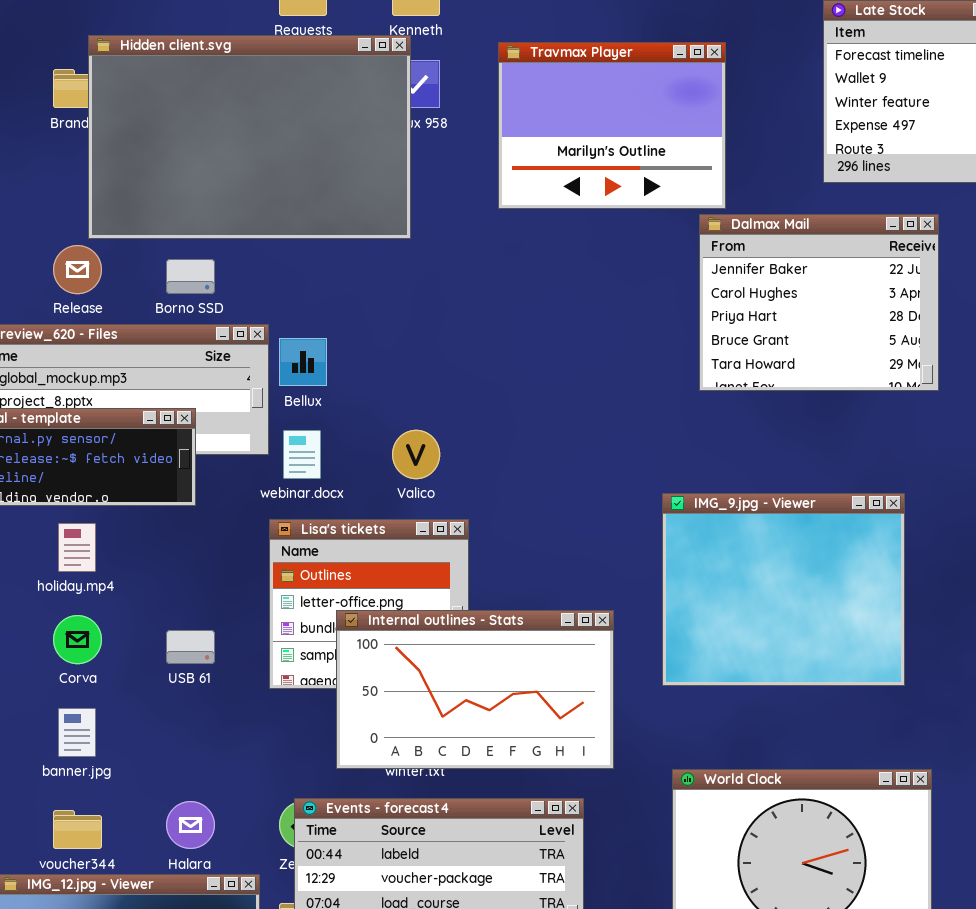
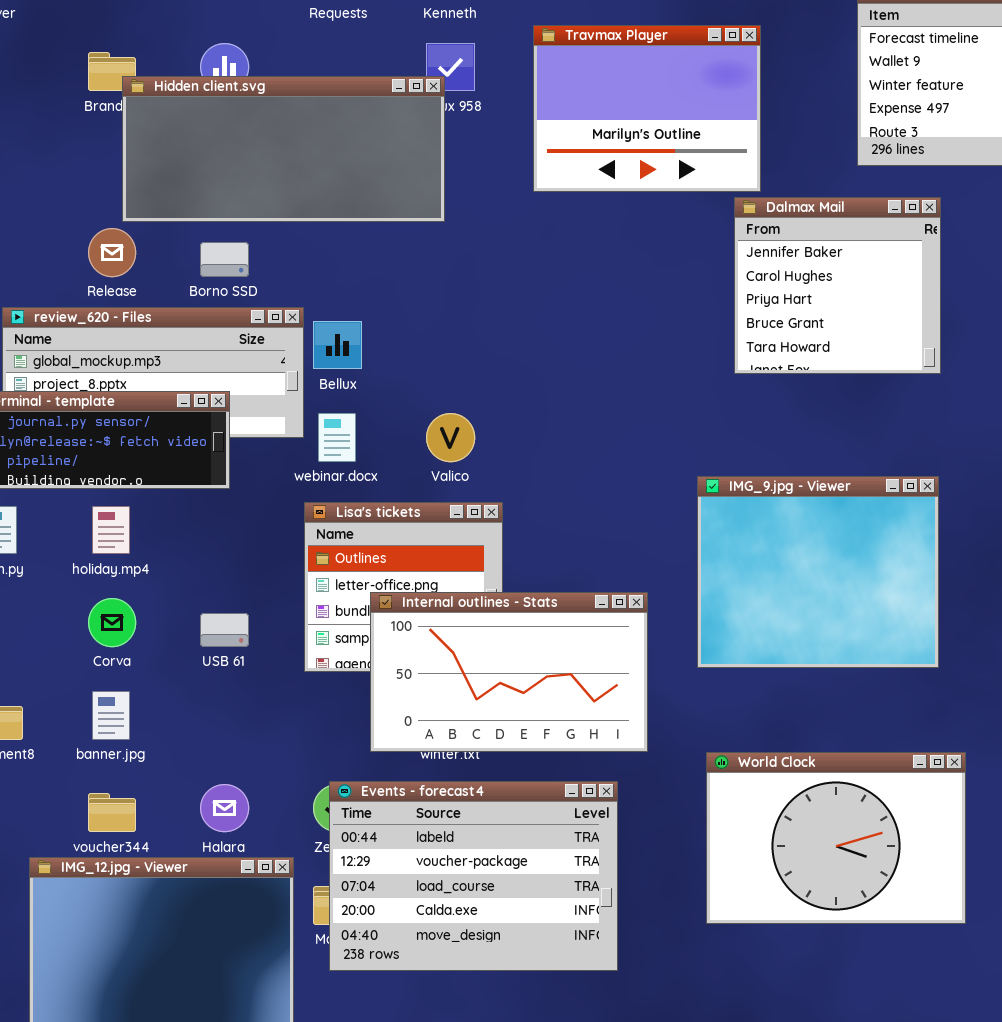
Hidden client.svg: [88,35,411,239] -> [122,76,445,222], resized
Dalmax Mail: [699,214,939,391] -> [734,197,941,374], resized

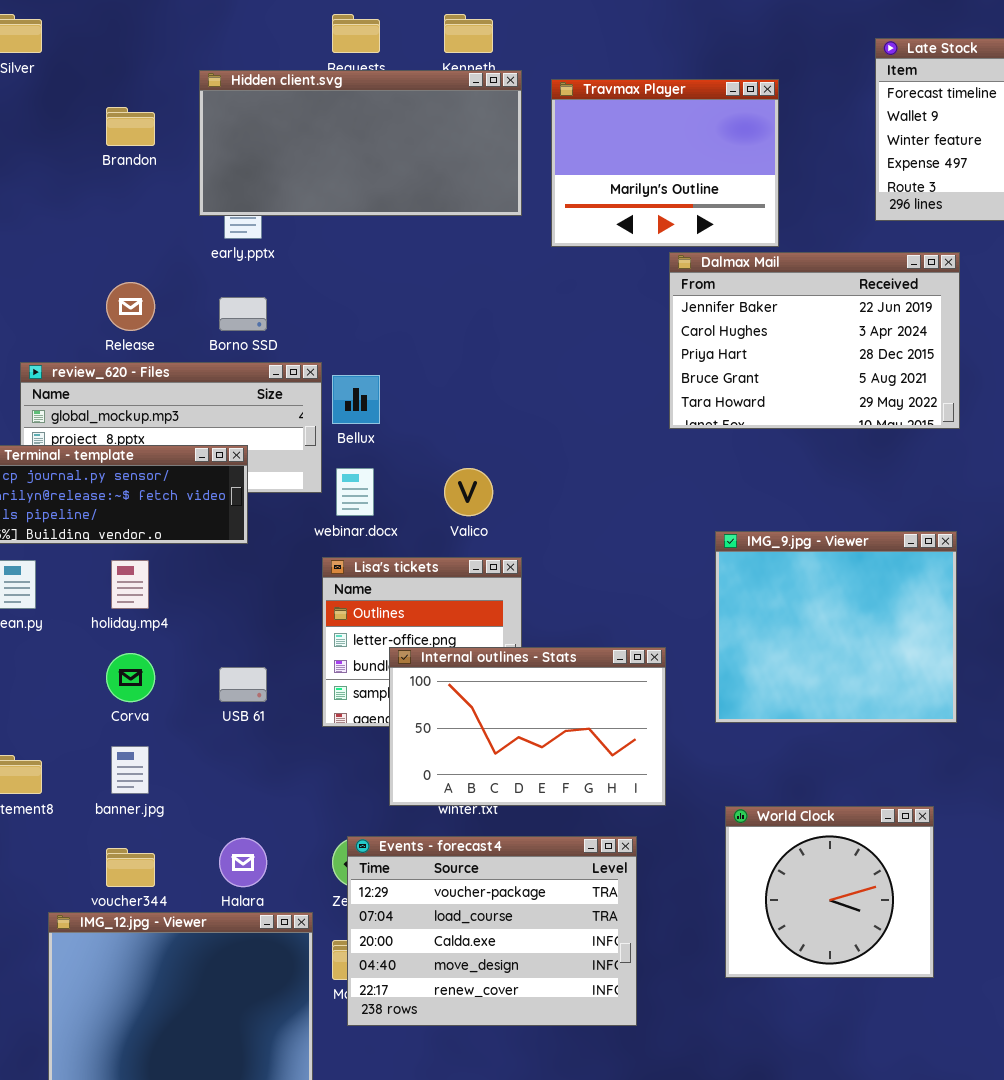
Hidden client.svg: [122,76,445,222] -> [199,70,522,216], moved
Dalmax Mail: [734,197,941,374] -> [669,252,960,429], resized
World Clock: [706,752,966,924] -> [725,806,934,978], resized
Events - forecast4: [329,781,618,971] -> [347,836,637,1026], scrolled down 1 row

